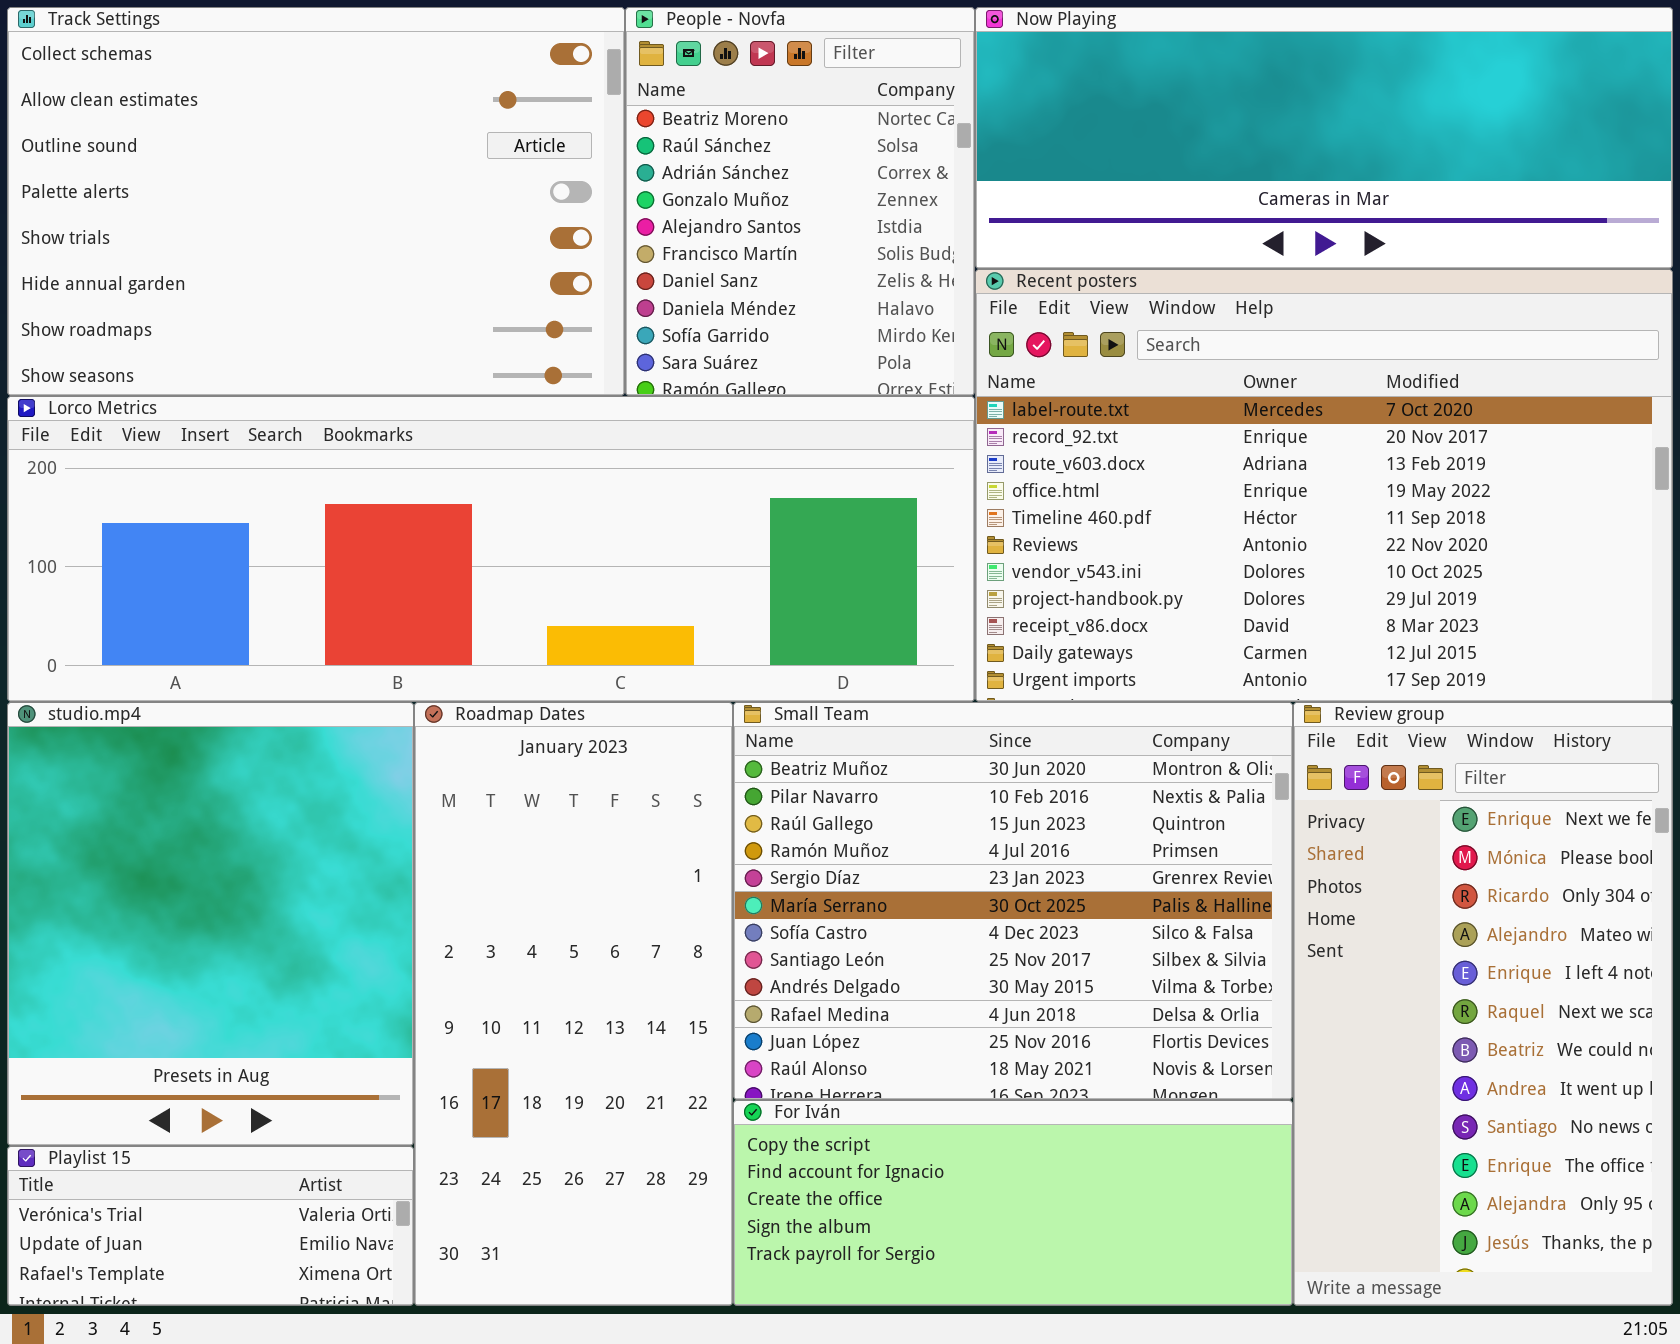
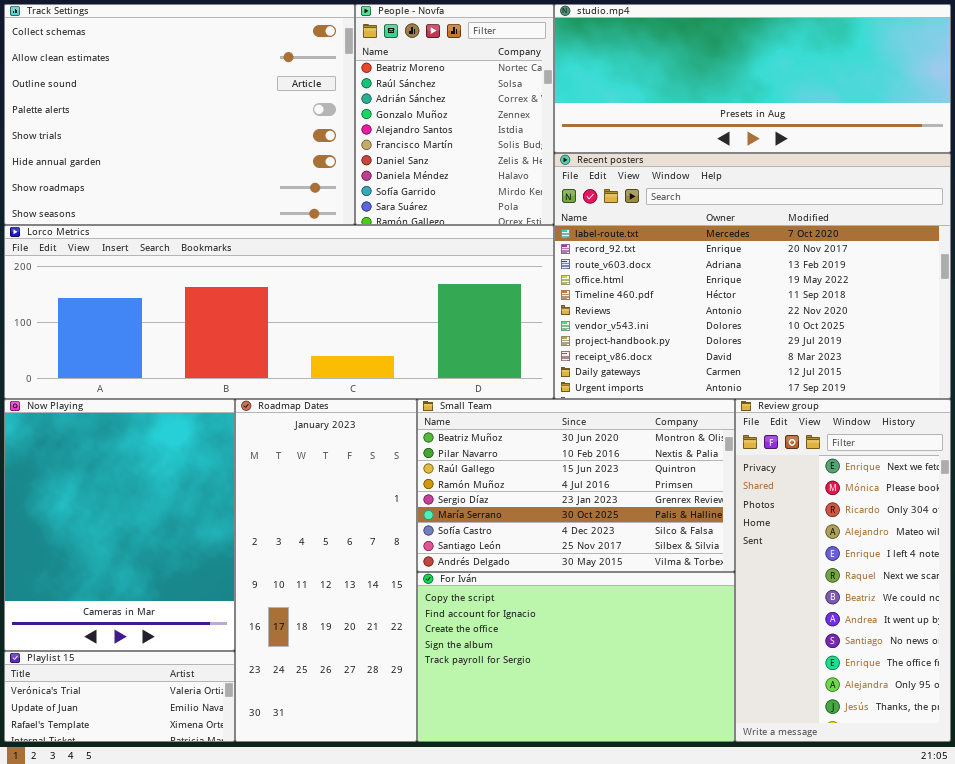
Now Playing: [975,7,1673,269] -> [4,399,235,651], moved, resized
studio.mp4: [7,702,414,1146] -> [554,4,951,153], moved, resized
Small Team: [733,702,1293,1100] -> [417,399,735,572], resized
For Iván: [733,1100,1293,1306] -> [417,572,735,742], resized

